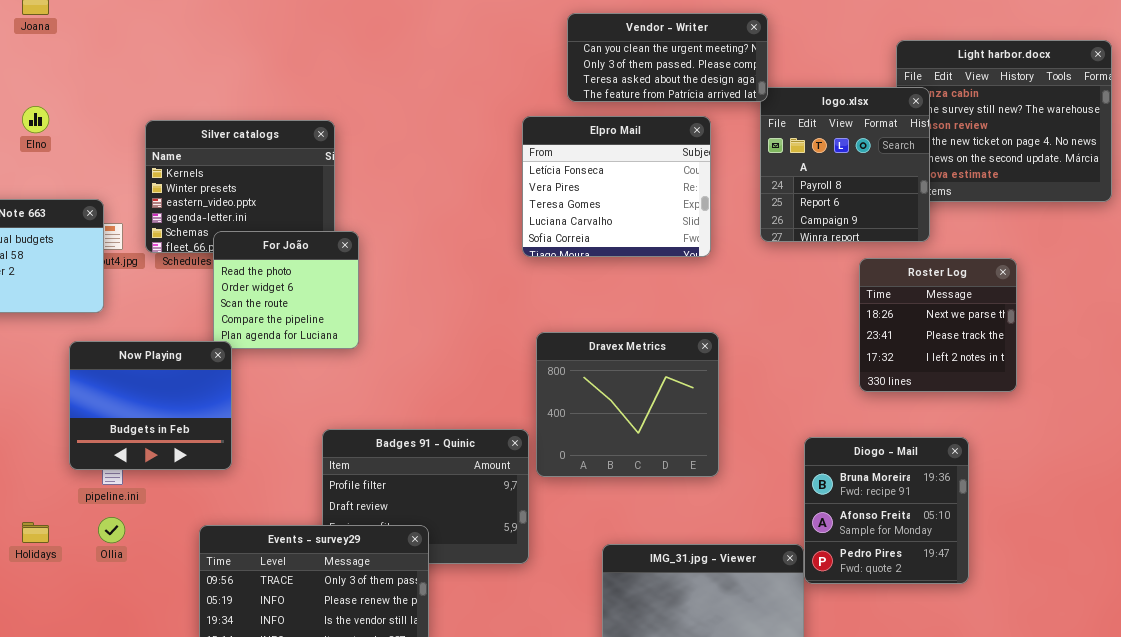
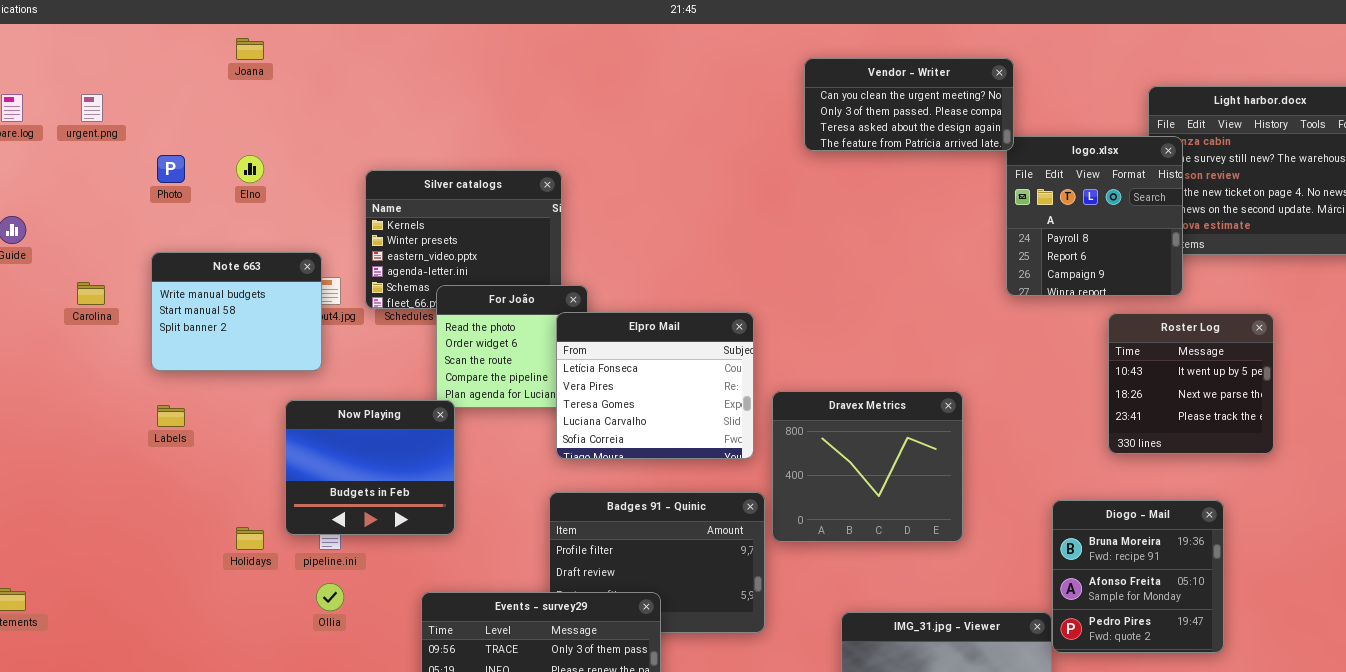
Elpro Mail: [522,116,711,257] -> [556,312,754,459], moved
Roster Log: [859,258,1017,392] -> [1108,313,1274,454], scrolled up 1 row
Holidays: [22,522,49,543] -> [236,527,264,550], moved

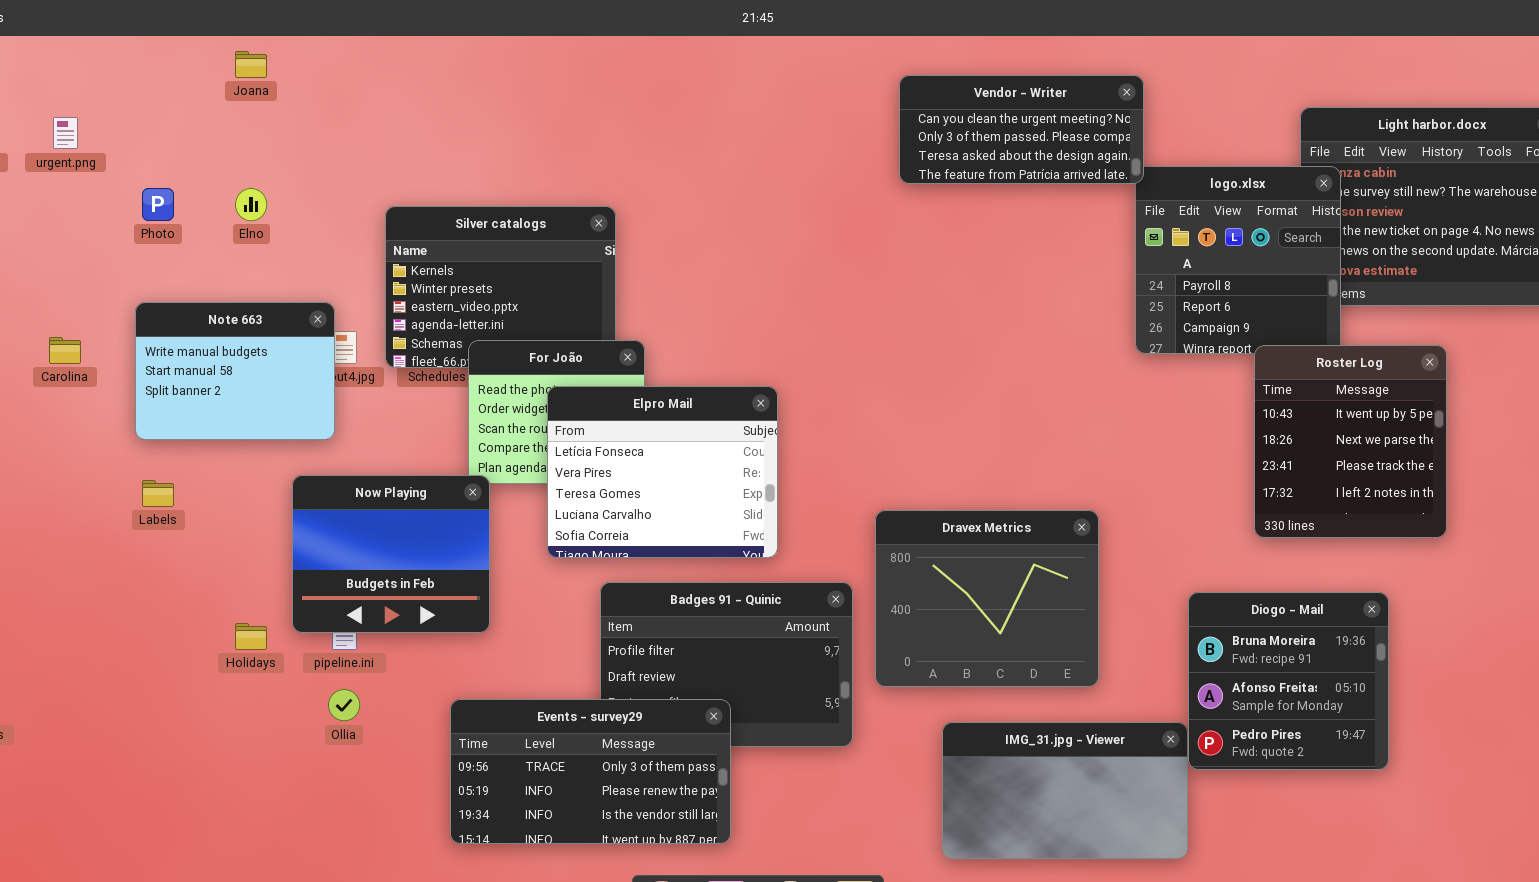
Elpro Mail: [556,312,754,459] -> [547,386,778,558], moved
Roster Log: [1108,313,1274,454] -> [1254,345,1447,538], resized
Dravex Metrics: [772,391,963,542] -> [875,510,1099,687], moved

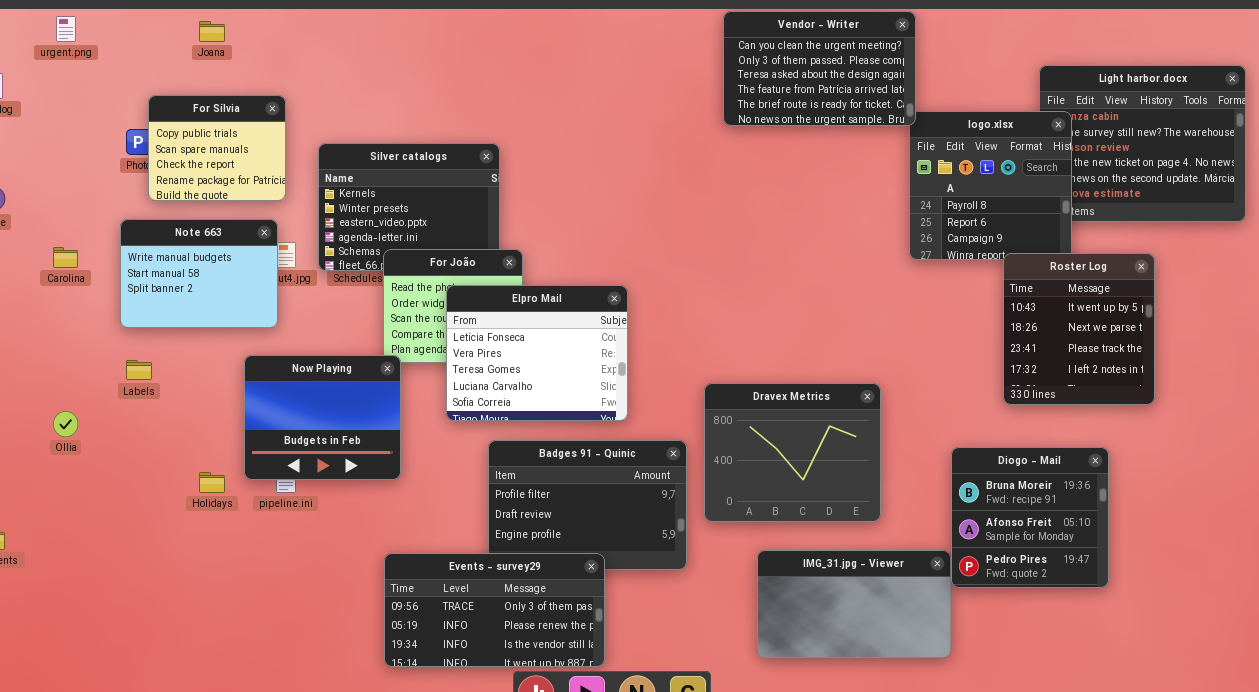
Vendor - Writer: [899,75,1144,184] -> [723,11,916,126], resized
urgent.png: [53,117,78,149] -> [56,16,76,42], moved
For Sílvia: none -> [148,95,286,201], opened
Ollia: [328,689,360,721] -> [53,411,78,437], moved
Events - survey29: [450,699,731,844] -> [384,553,605,667], moved

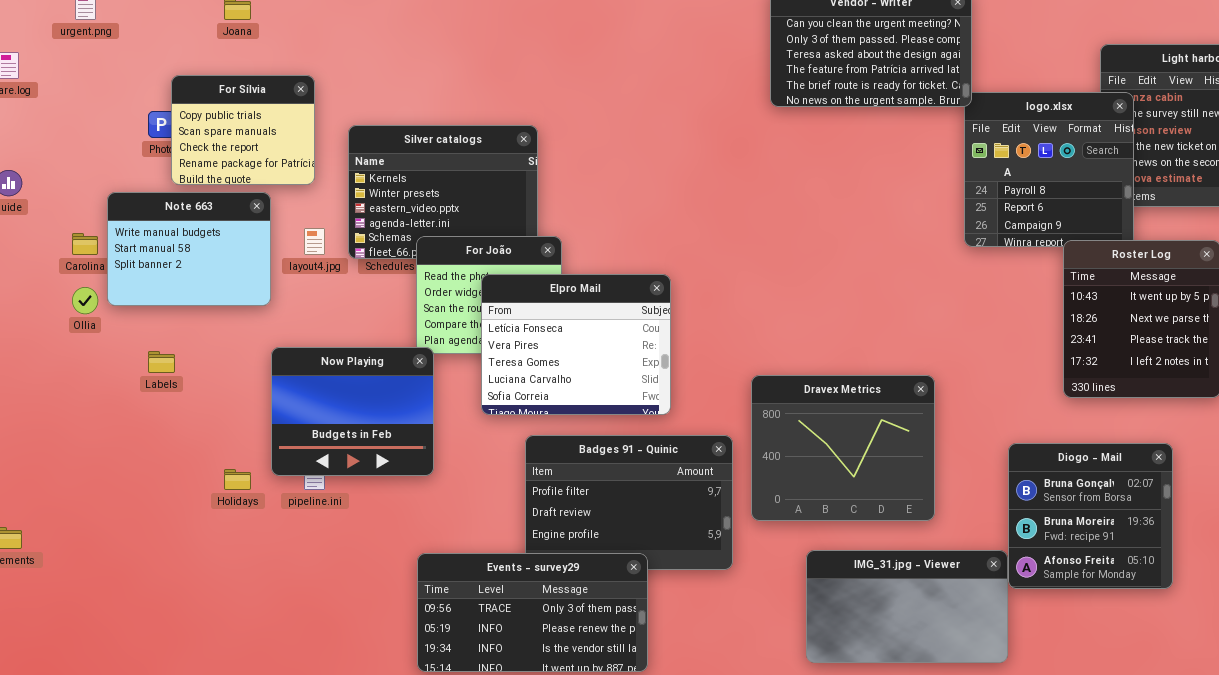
Note 663: [120,219,278,328] -> [107,192,271,306], moved
Ollia: [53,411,78,437] -> [72,287,98,314], moved
Diogo - Mail: [951,447,1109,588] -> [1008,443,1173,589], scrolled up 1 row

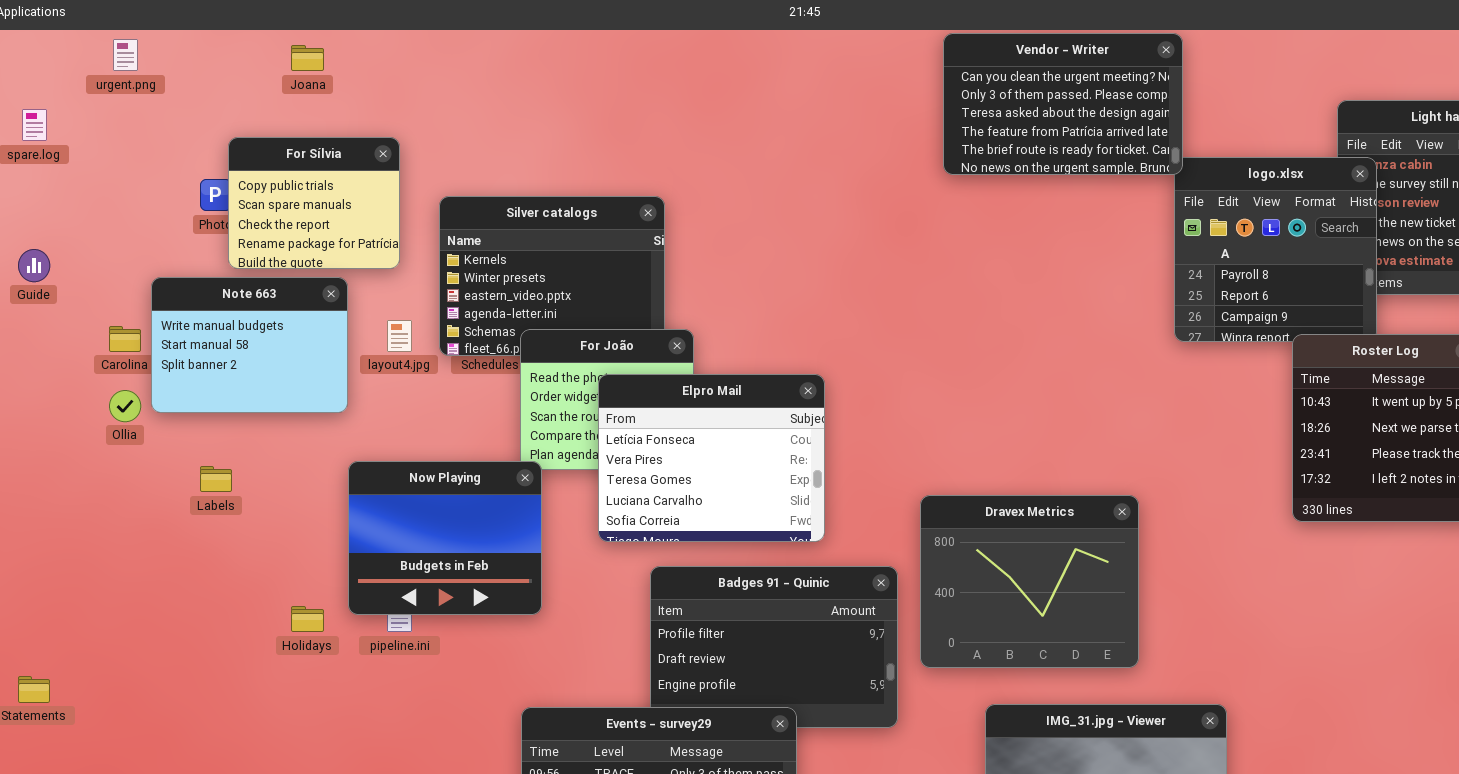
Diogo - Mail: [1008,443,1173,589] -> none, closed

